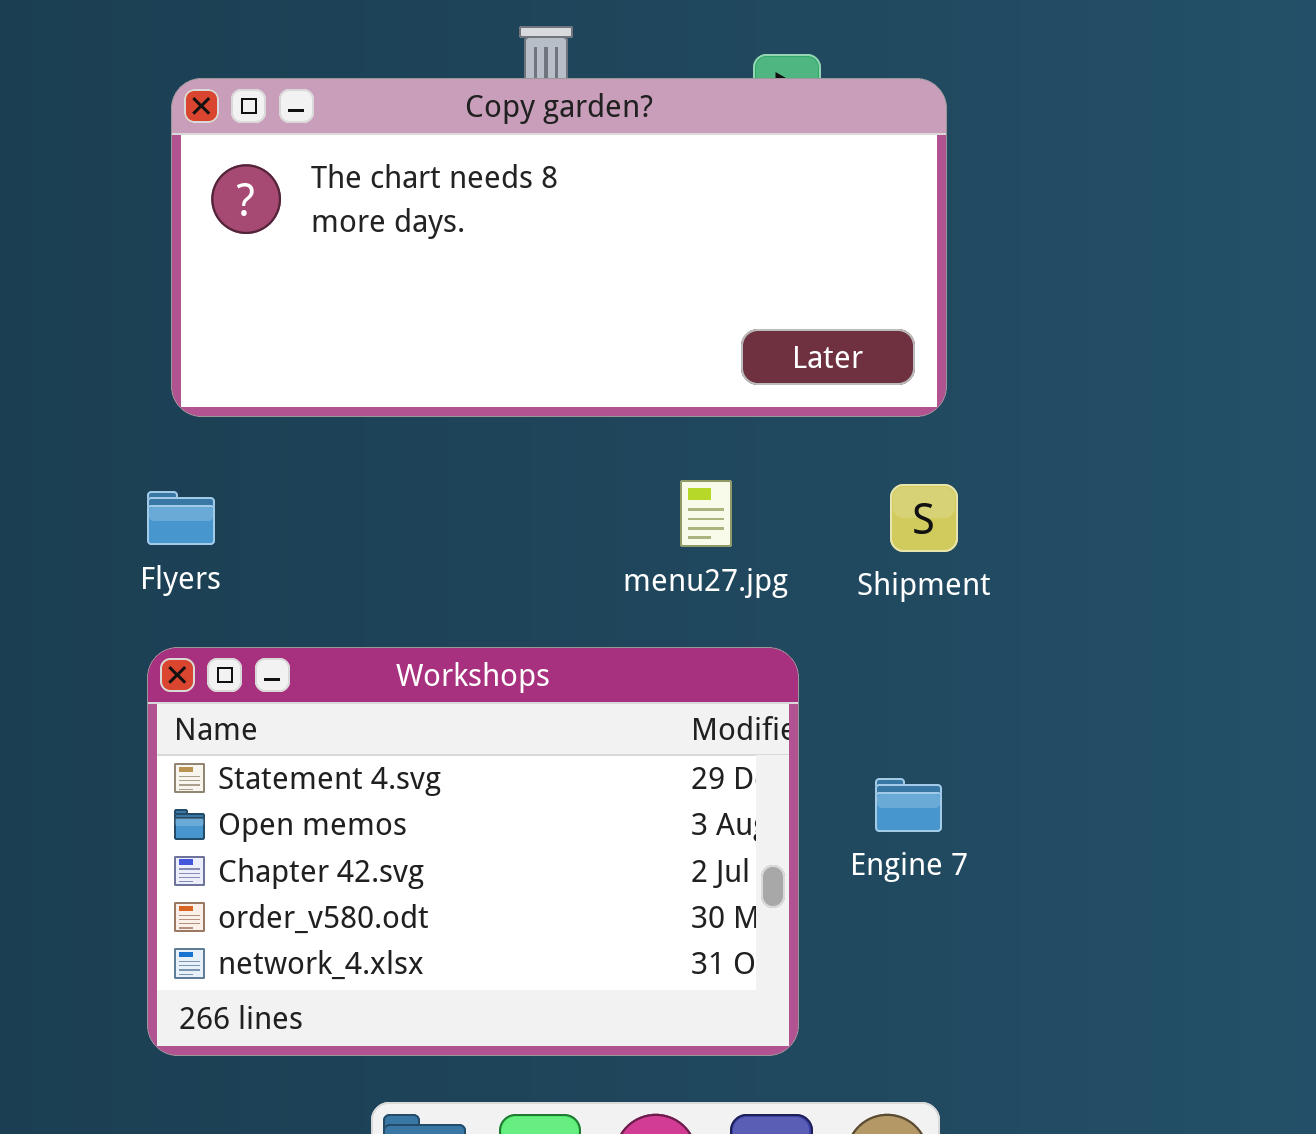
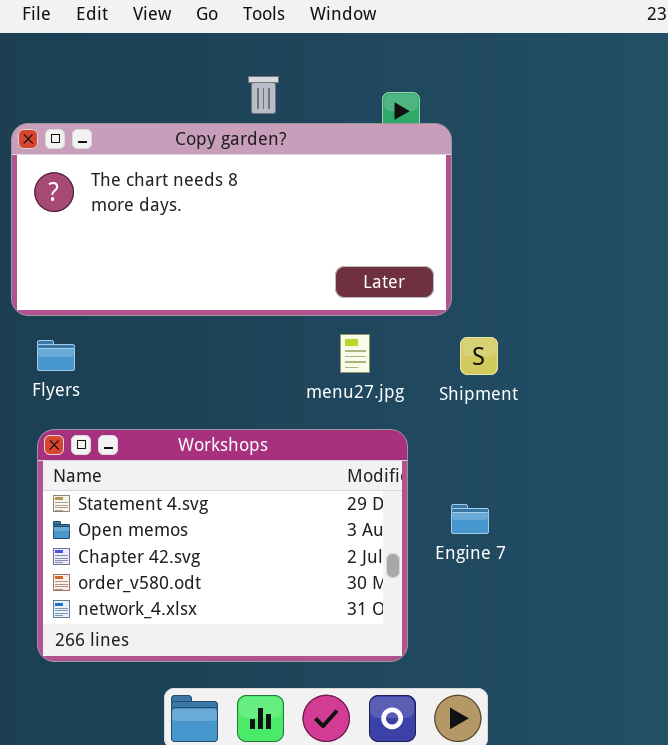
Copy garden?: [171,78,947,417] -> [11,123,452,316], moved

